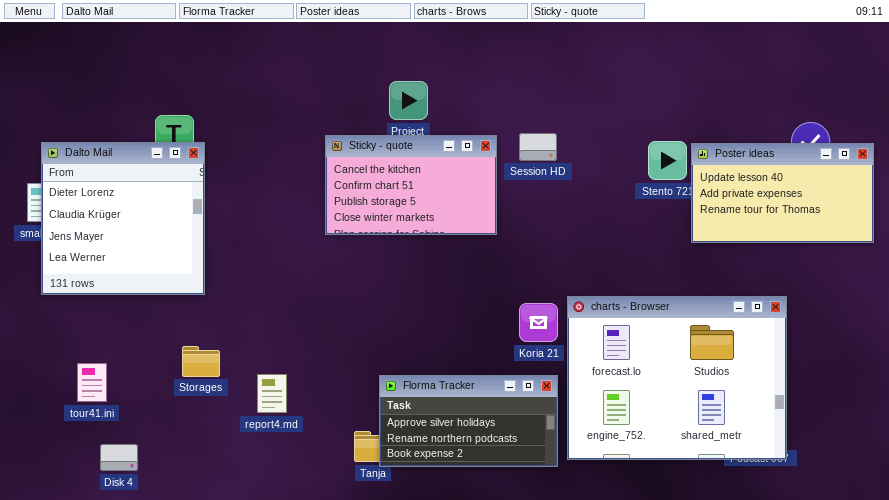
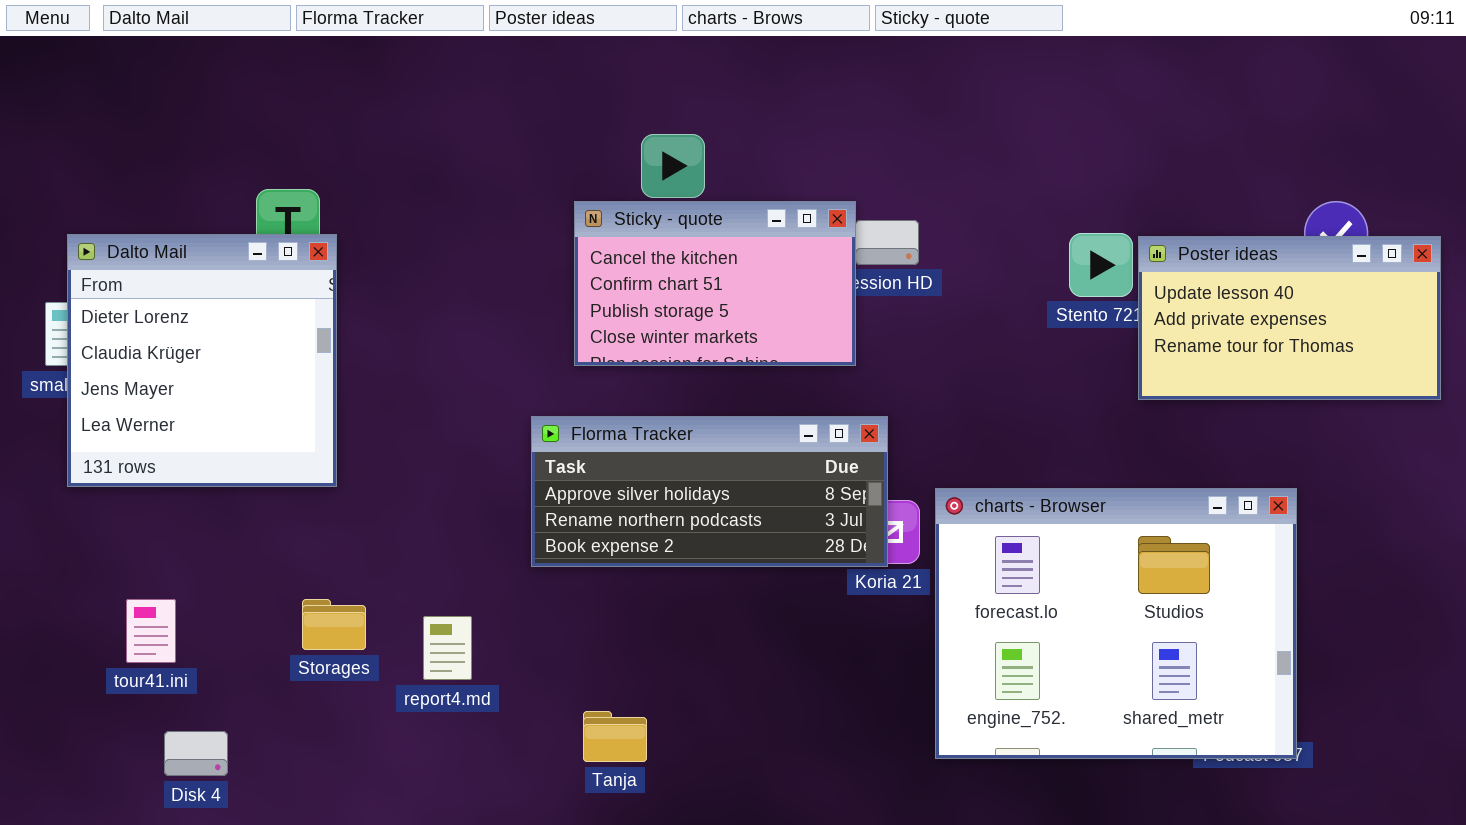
Sticky - quote: [325,135,497,235] -> [574,201,856,366], moved
Storages: [182,346,220,377] -> [302,599,366,650], moved
Florma Tracker: [379,375,558,467] -> [531,416,888,567], moved, resized

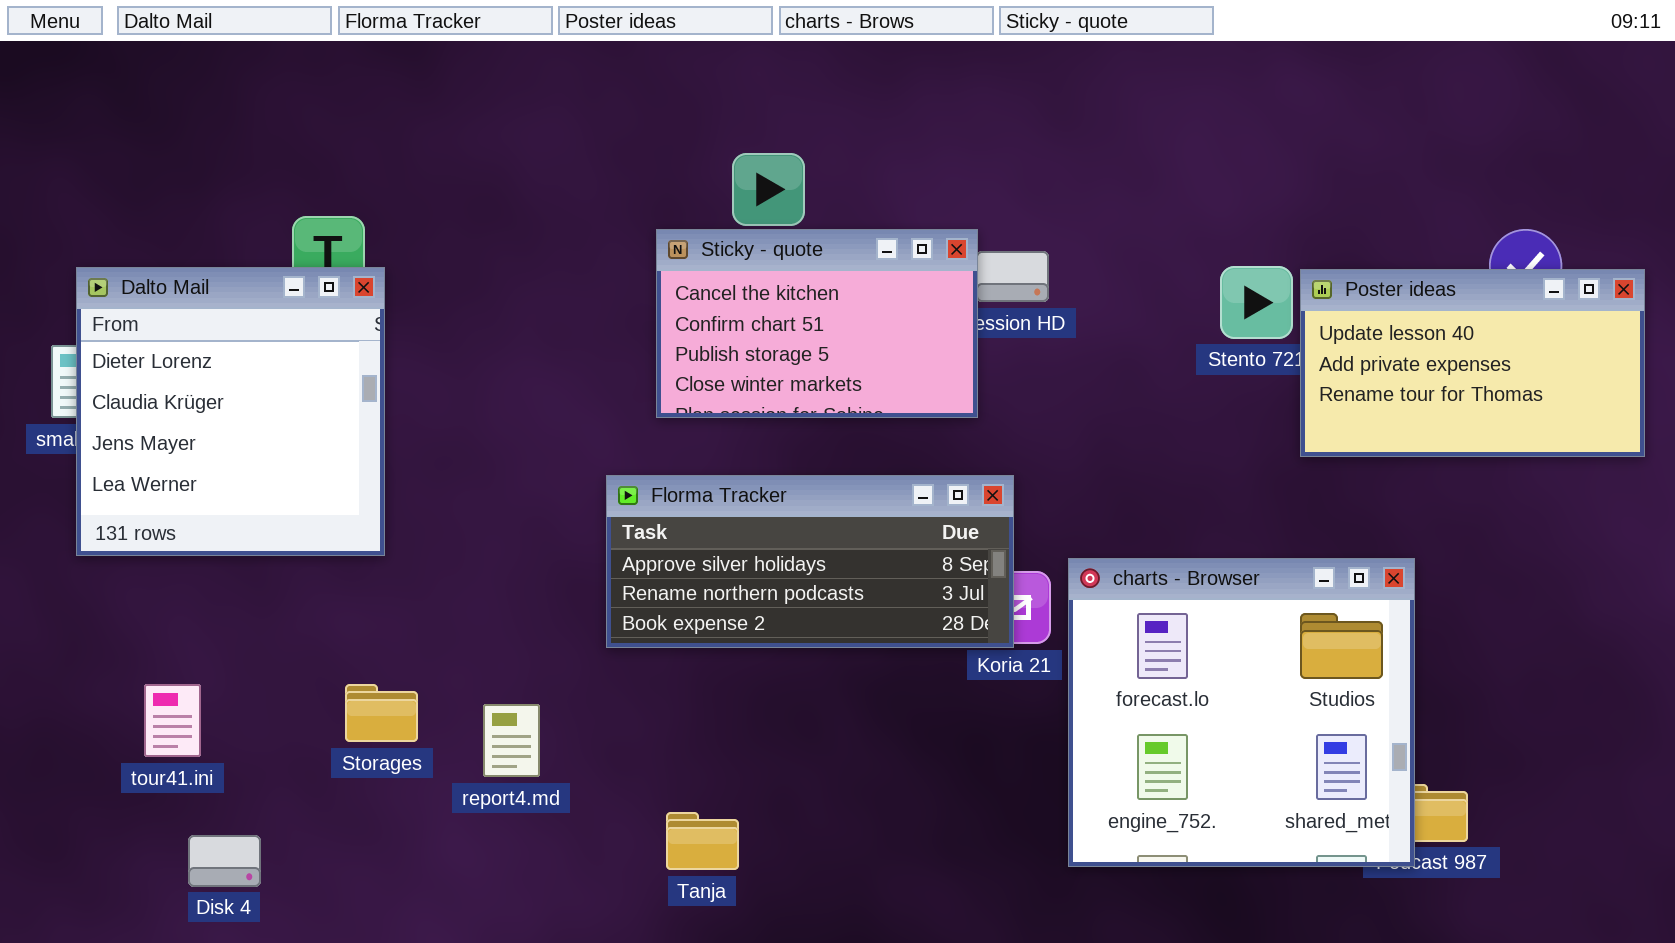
charts - Browser: [935,488,1297,759] -> [1068,558,1415,867], resized

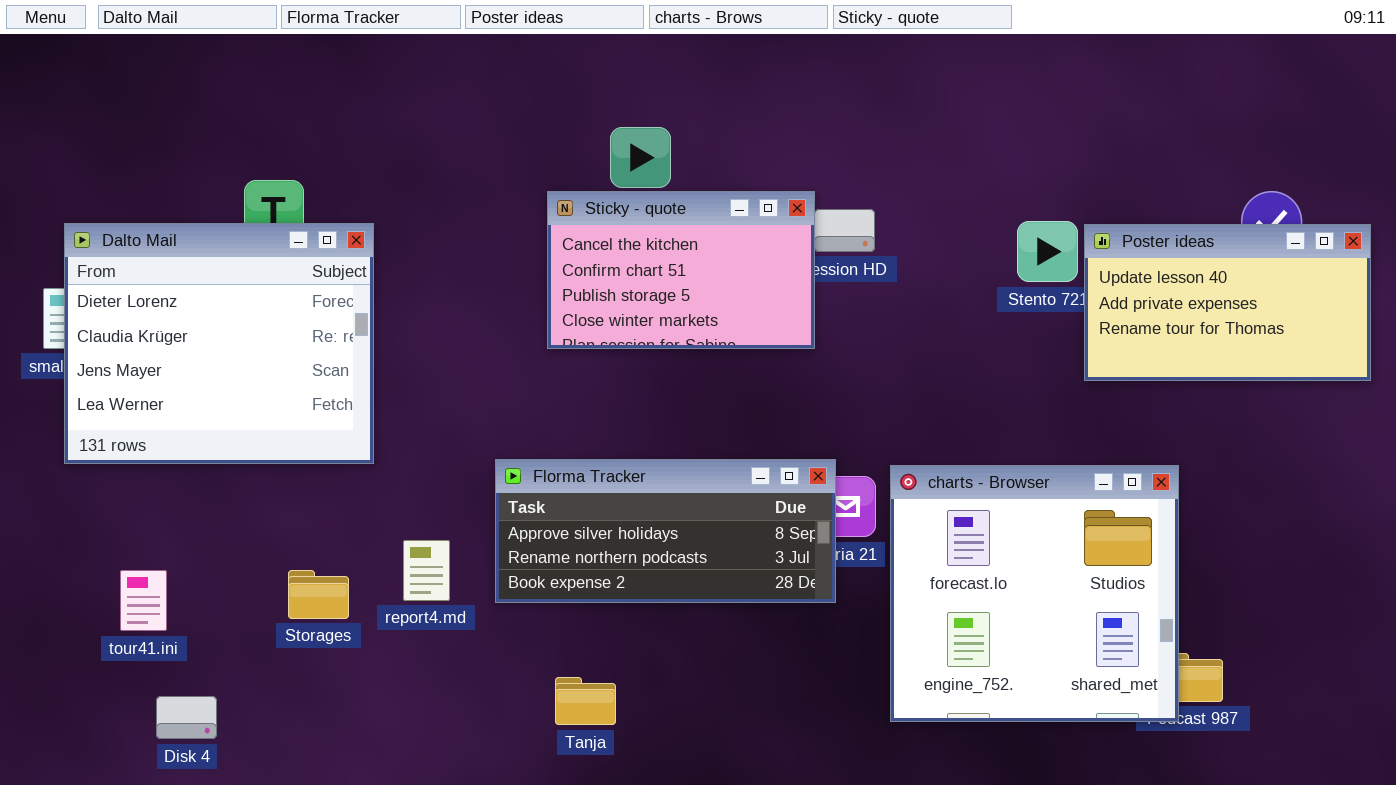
Dalto Mail: [76,267,385,556] -> [64,223,374,464], resized
Florma Tracker: [606,475,1014,648] -> [495,459,836,603], moved
report4.md: [483,704,540,777] -> [403,540,450,601], moved

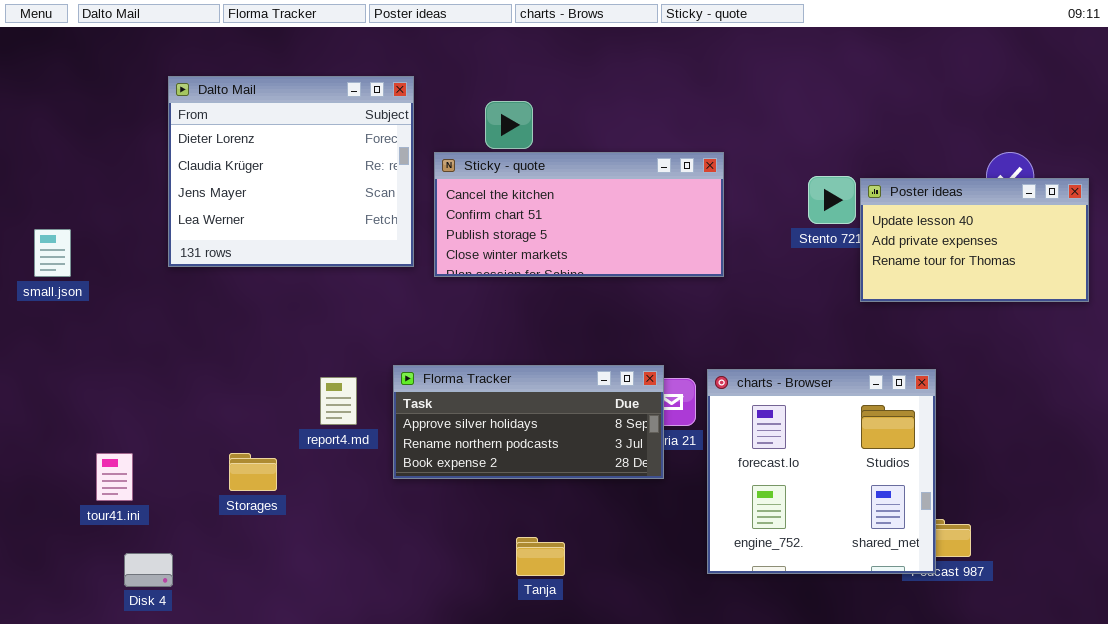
Sticky - quote: [547,191,815,349] -> [434,152,724,277], resized
Dalto Mail: [64,223,374,464] -> [168,76,414,267], moved
report4.md: [403,540,450,601] -> [320,377,357,425], moved
Tanja: [555,677,616,725] -> [516,537,565,576], moved

